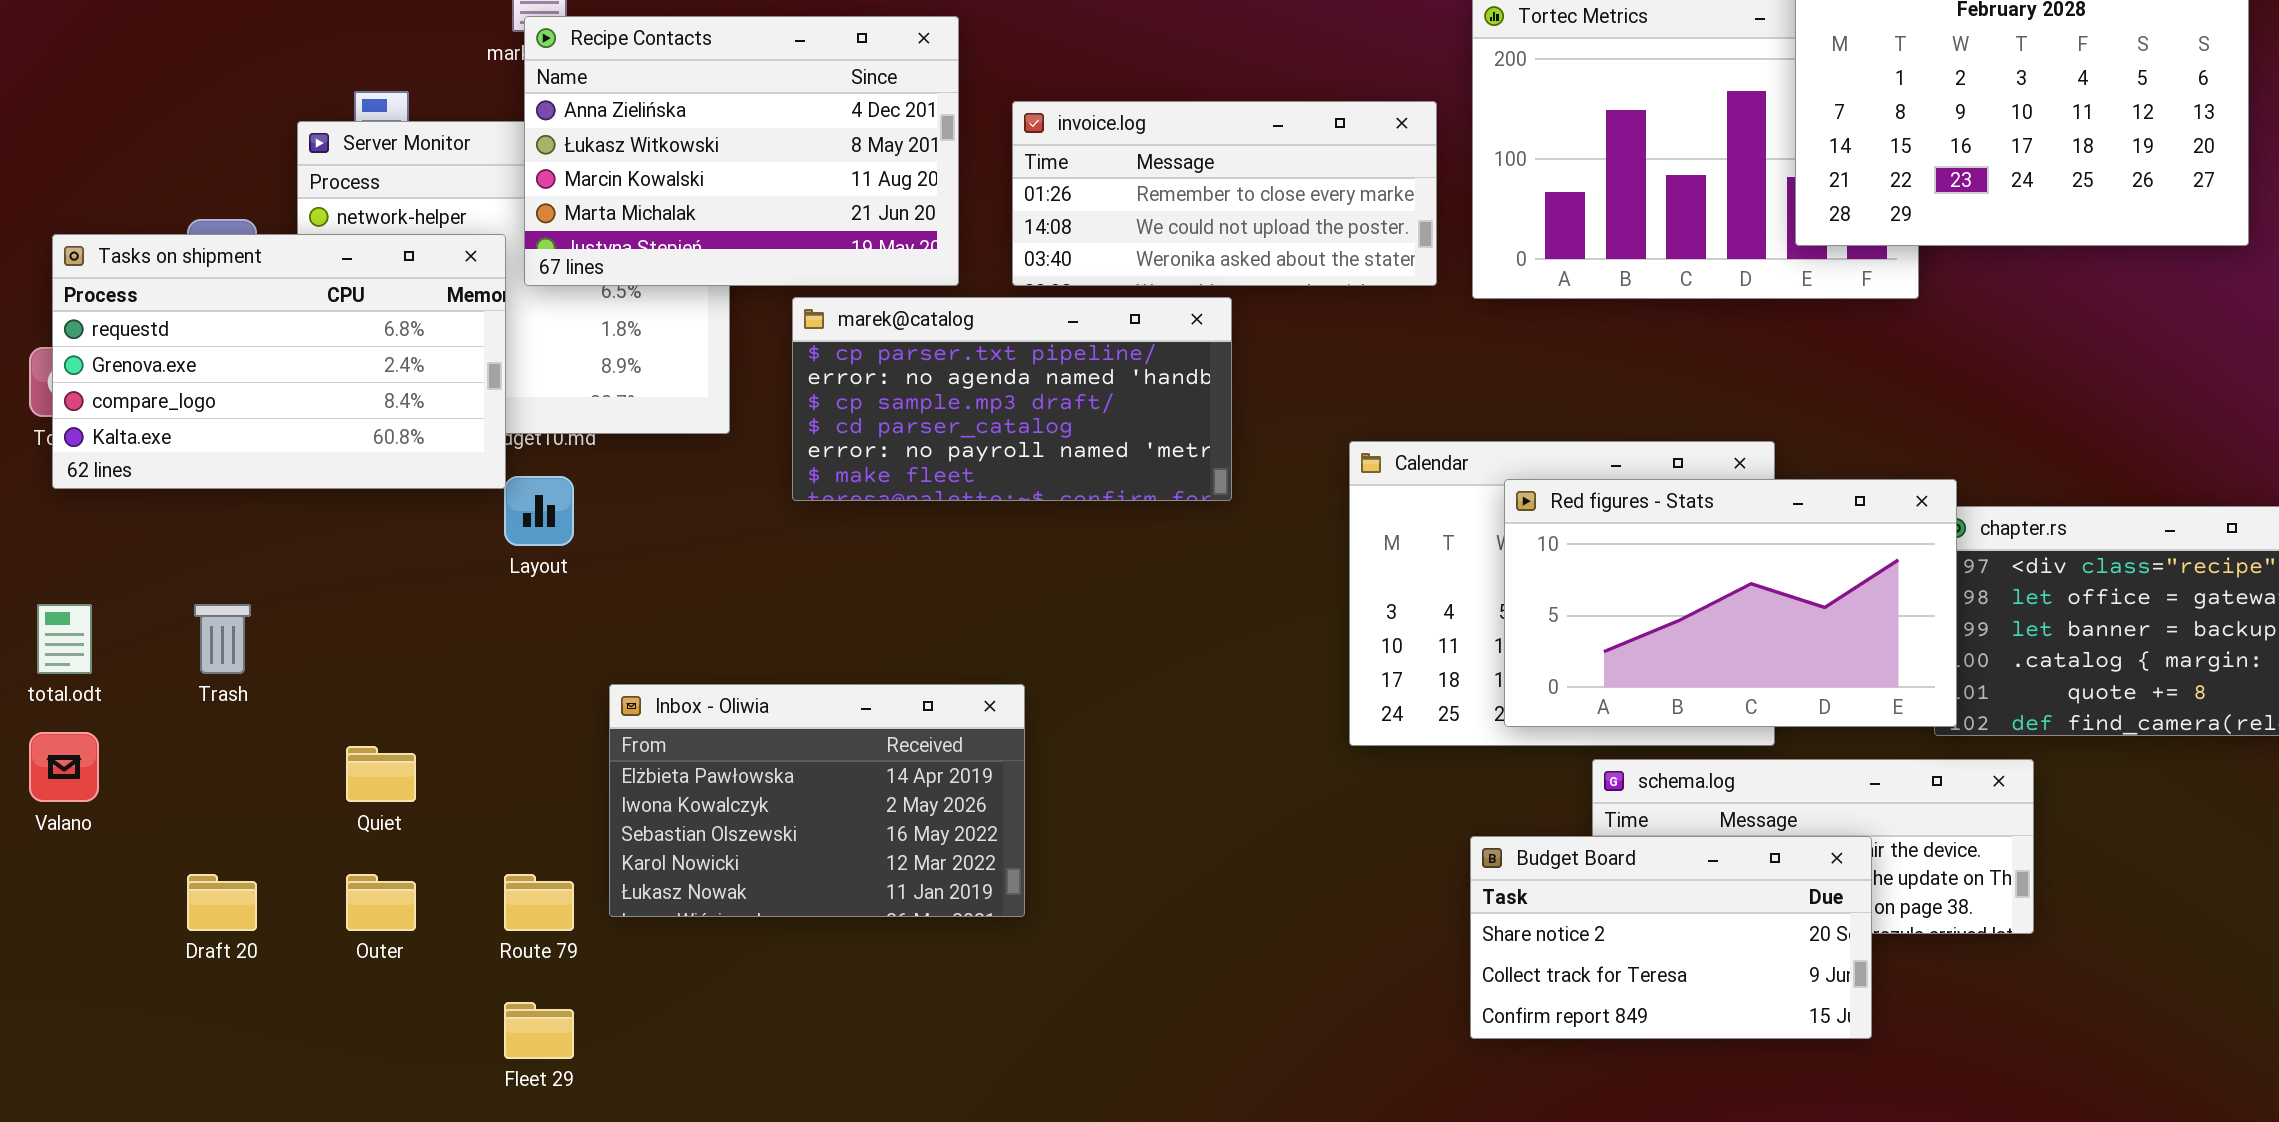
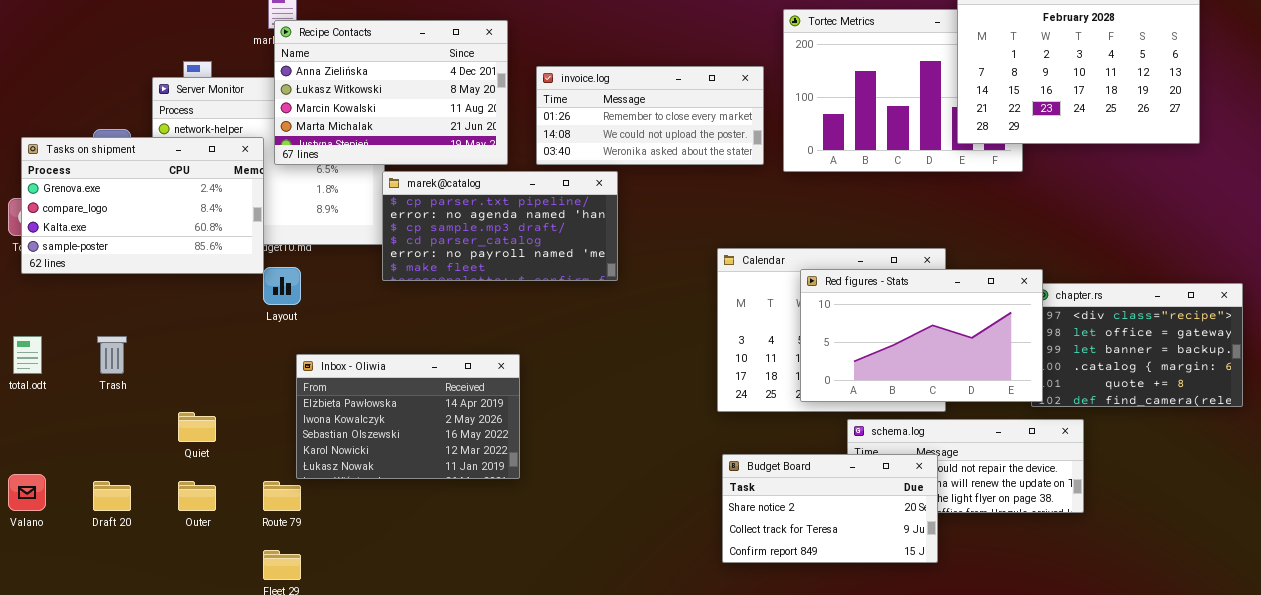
Tasks on shipment: [52,234,506,489] -> [21,137,264,274], scrolled down 1 row
marek@catalog: [792,297,1232,501] -> [382,171,618,281], moved
Inbox - Oliwia: [609,684,1025,917] -> [296,354,520,479], moved
Valano: [29,732,99,802] -> [8,474,46,511], moved
Budget Board: [1470,836,1872,1039] -> [722,454,938,563], moved

